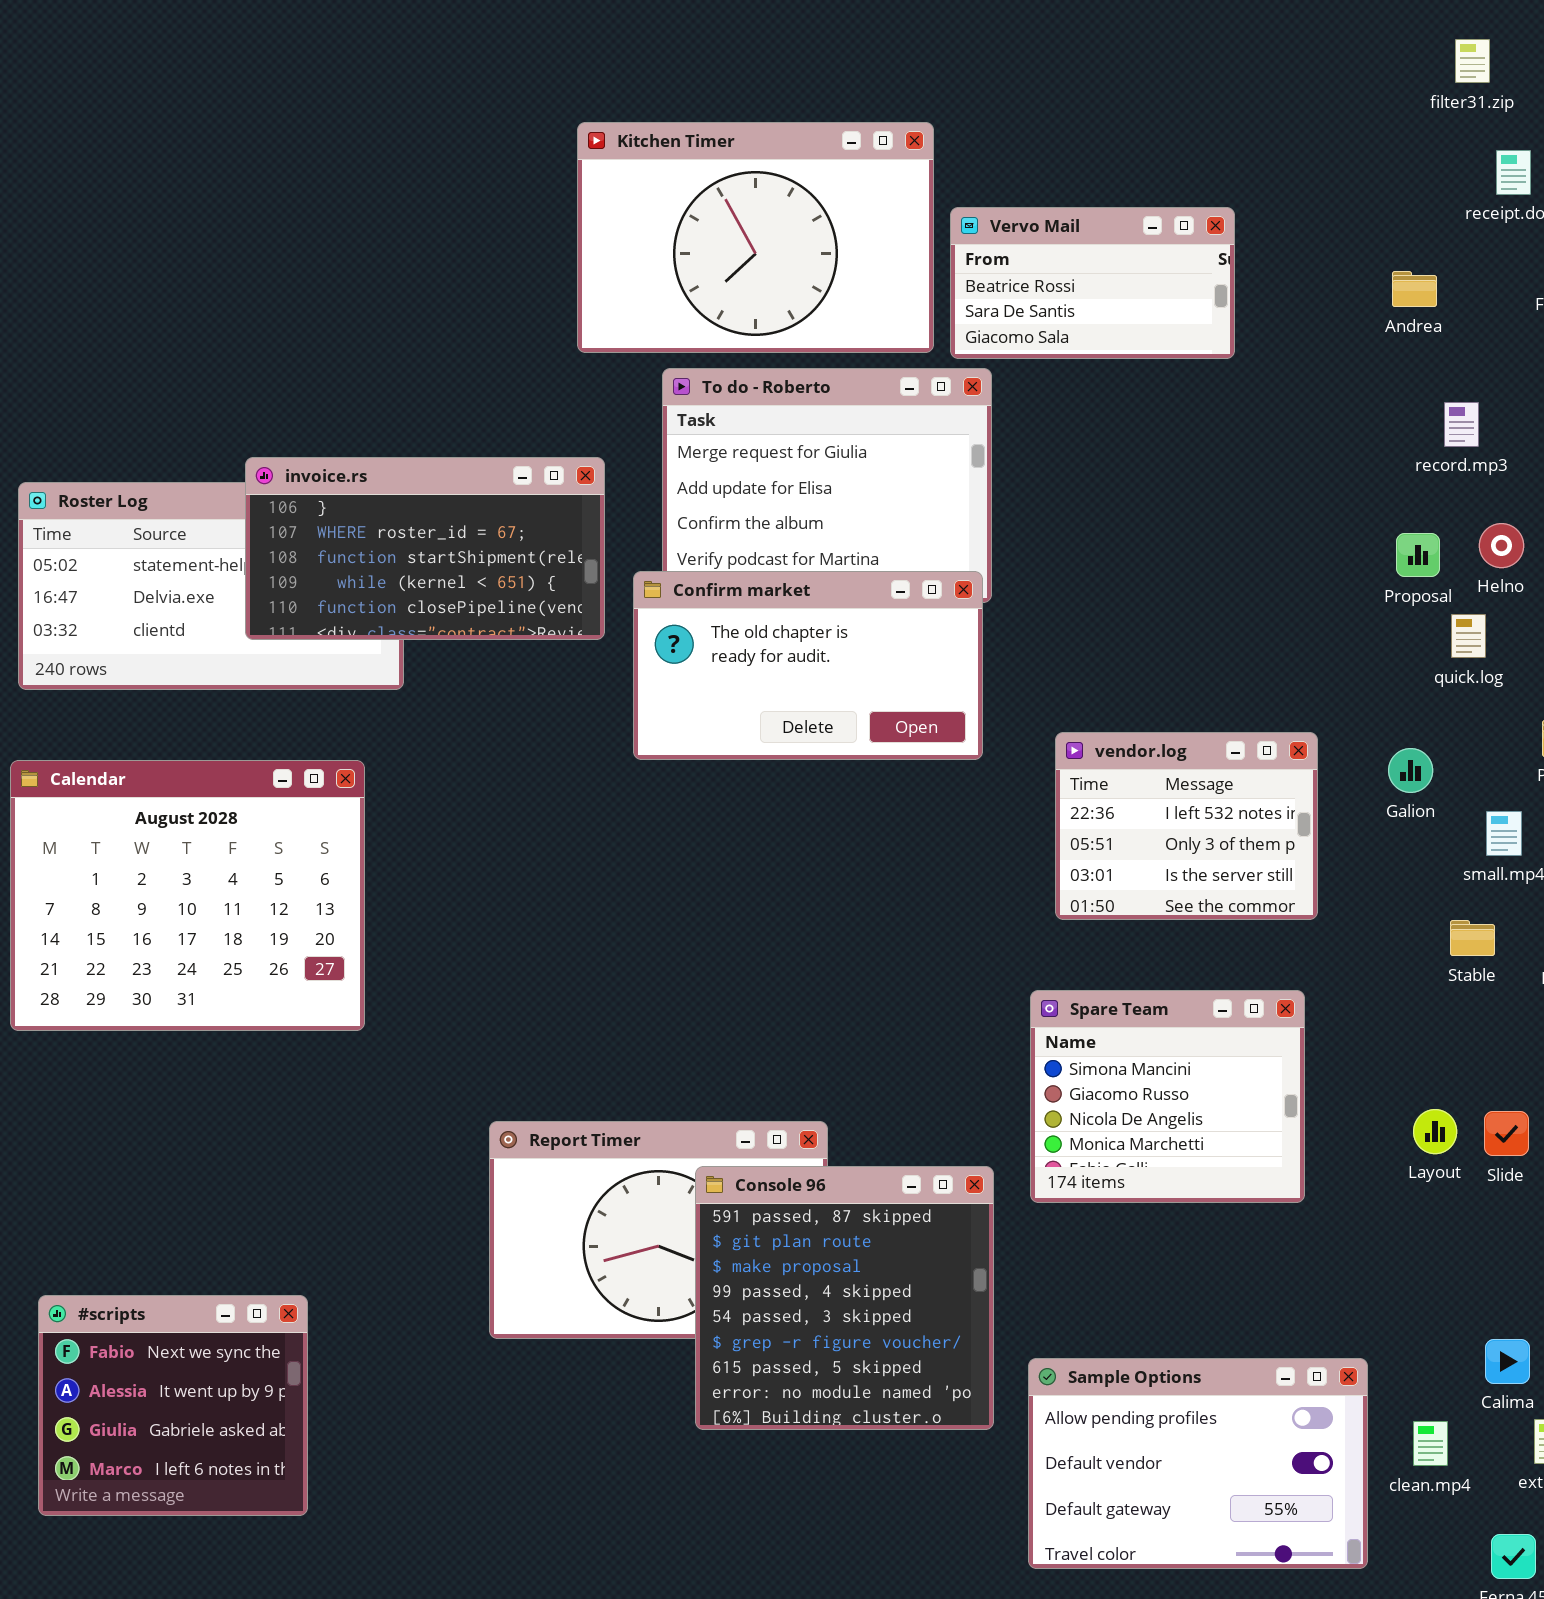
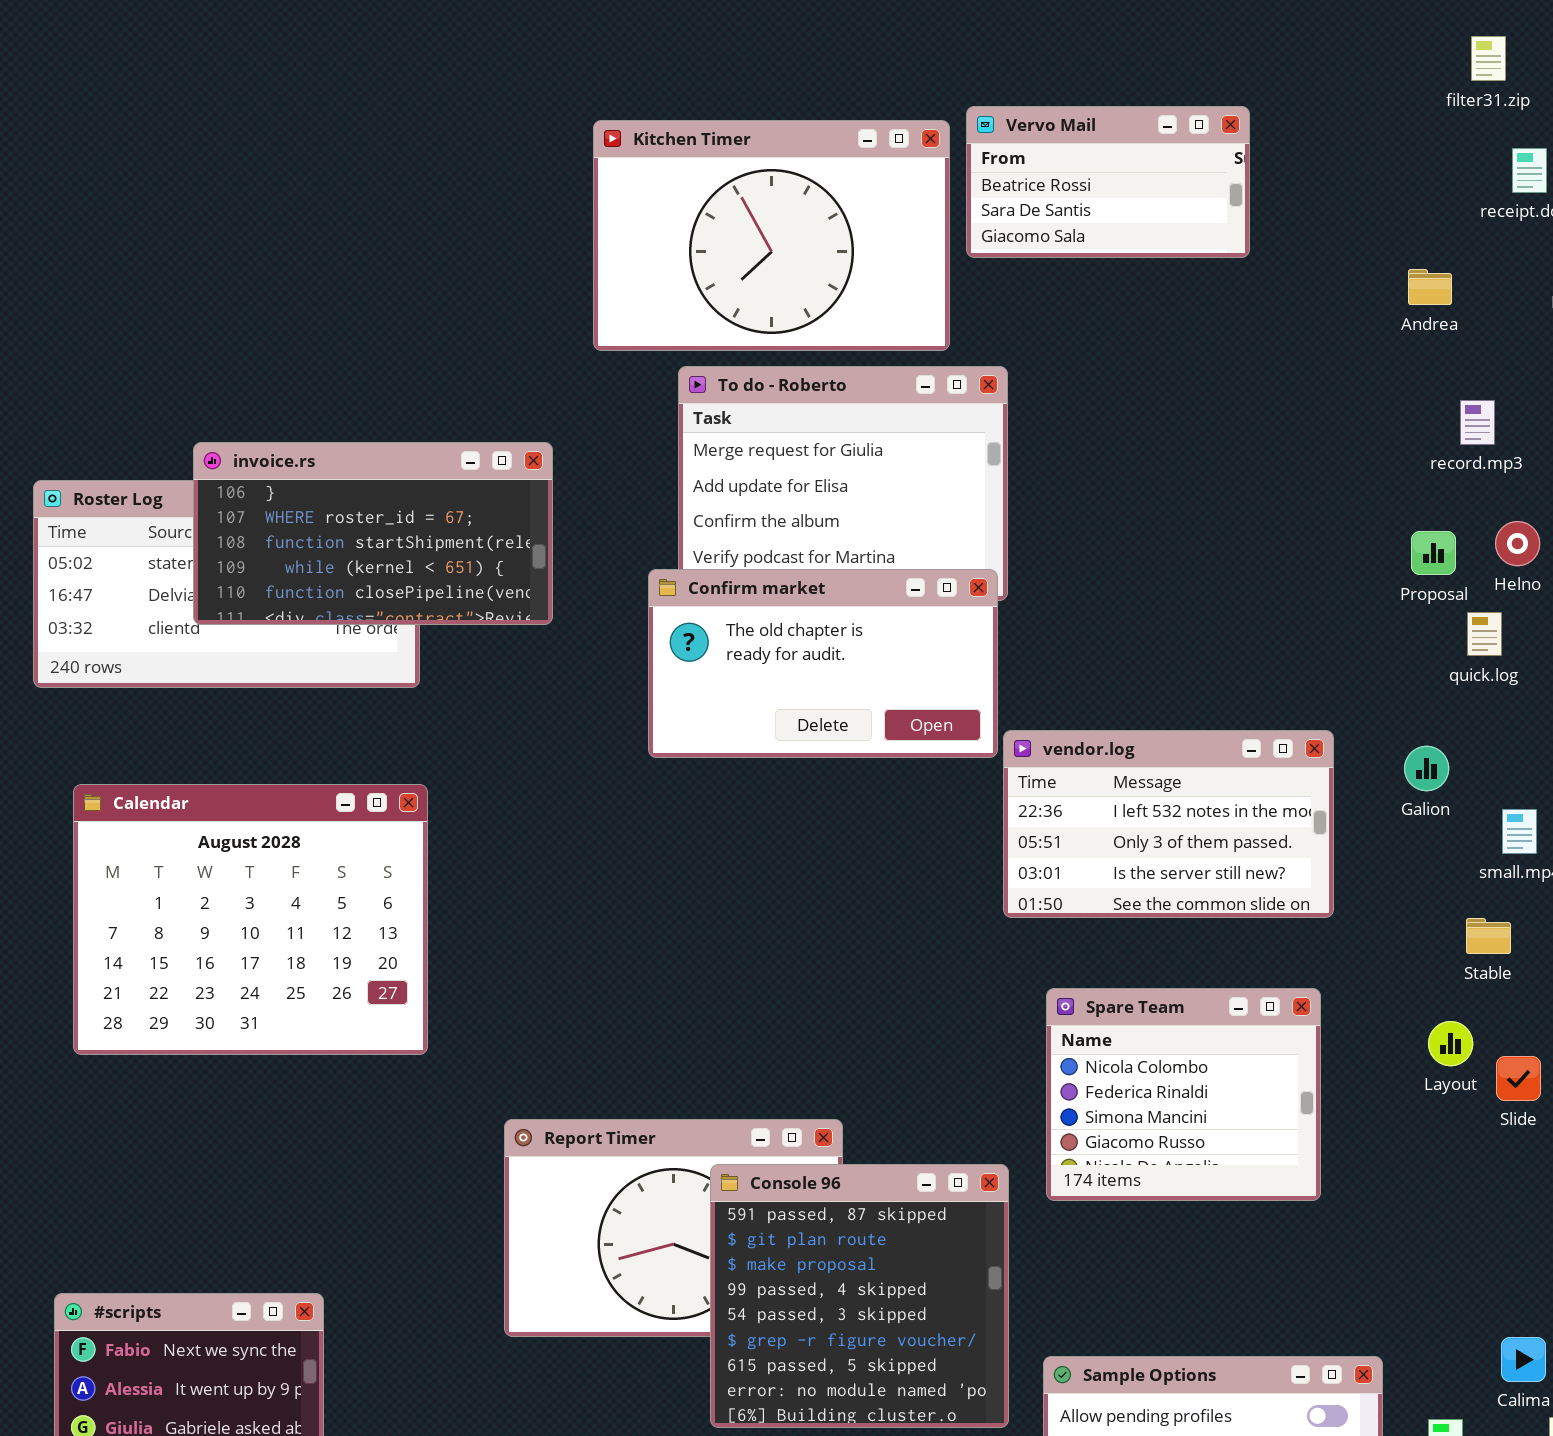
Vervo Mail: [950,207,1235,359] -> [966,106,1250,258], moved
invoice.rs: [245,457,605,640] -> [193,442,553,625], moved
vendor.log: [1055,732,1318,920] -> [1003,730,1334,918], resized
Calendar: [10,760,365,1031] -> [73,784,428,1055], moved
Spare Team: [1030,990,1305,1203] -> [1046,988,1321,1201], scrolled up 2 rows
Layout: [1413,1109,1457,1154] -> [1428,1021,1473,1066], moved
Slide: [1484,1111,1529,1156] -> [1496,1056,1541,1101], moved

